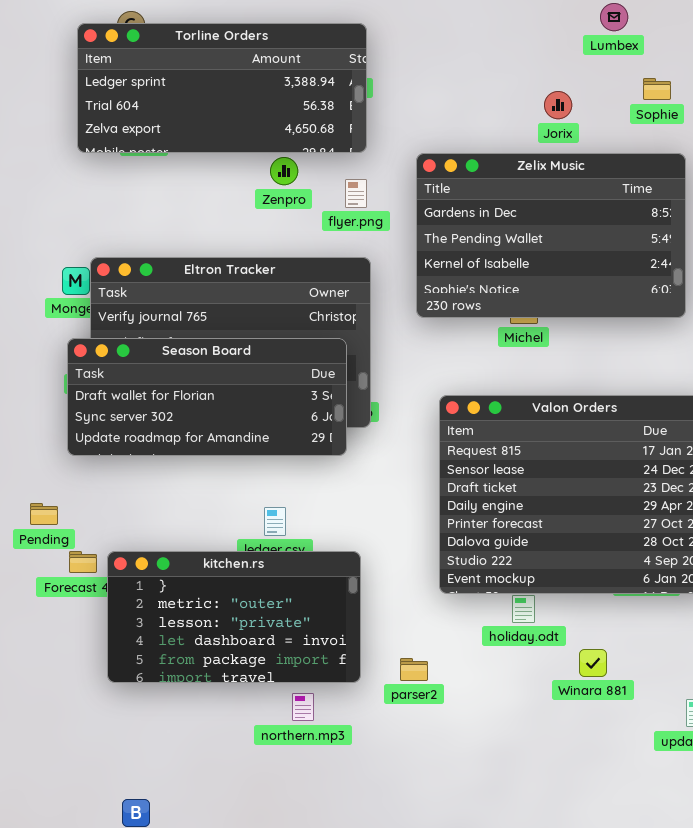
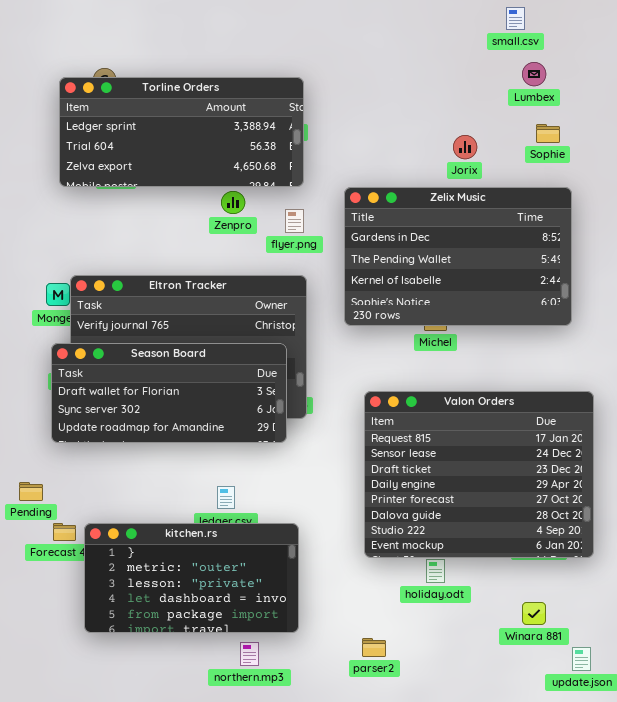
Lumbex: [600,3,628,31] -> [522,62,546,86], moved
Winara 881: [579,649,607,677] -> [522,602,546,625], moved
parser2: [400,658,428,681] -> [362,638,386,657], moved

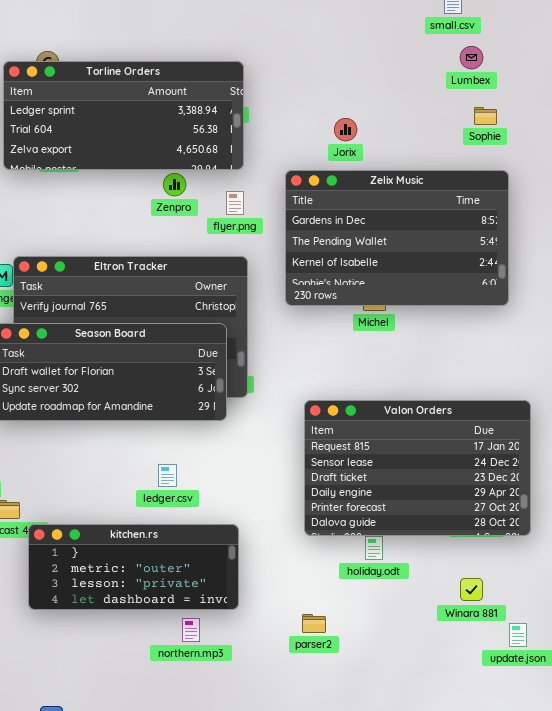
Jorix: [453,135,477,159] -> [334,118,357,141], moved
Valon Orders: [364,391,594,558] -> [304,400,531,536], resized
kitchen.rs: [84,523,299,633] -> [28,524,239,610], resized

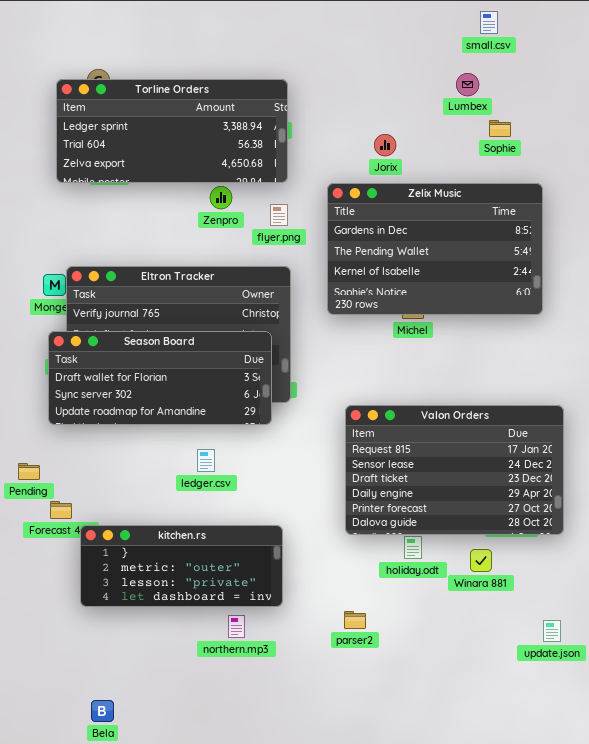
Lumbex: [460,46,483,69] -> [456,73,479,96], moved
Sophie: [474,107,497,125] -> [489,120,511,137], moved
ledger.csv: [158,464,177,487] -> [197,449,215,472], moved
Winara 881: [460,578,483,601] -> [470,549,492,572], moved

